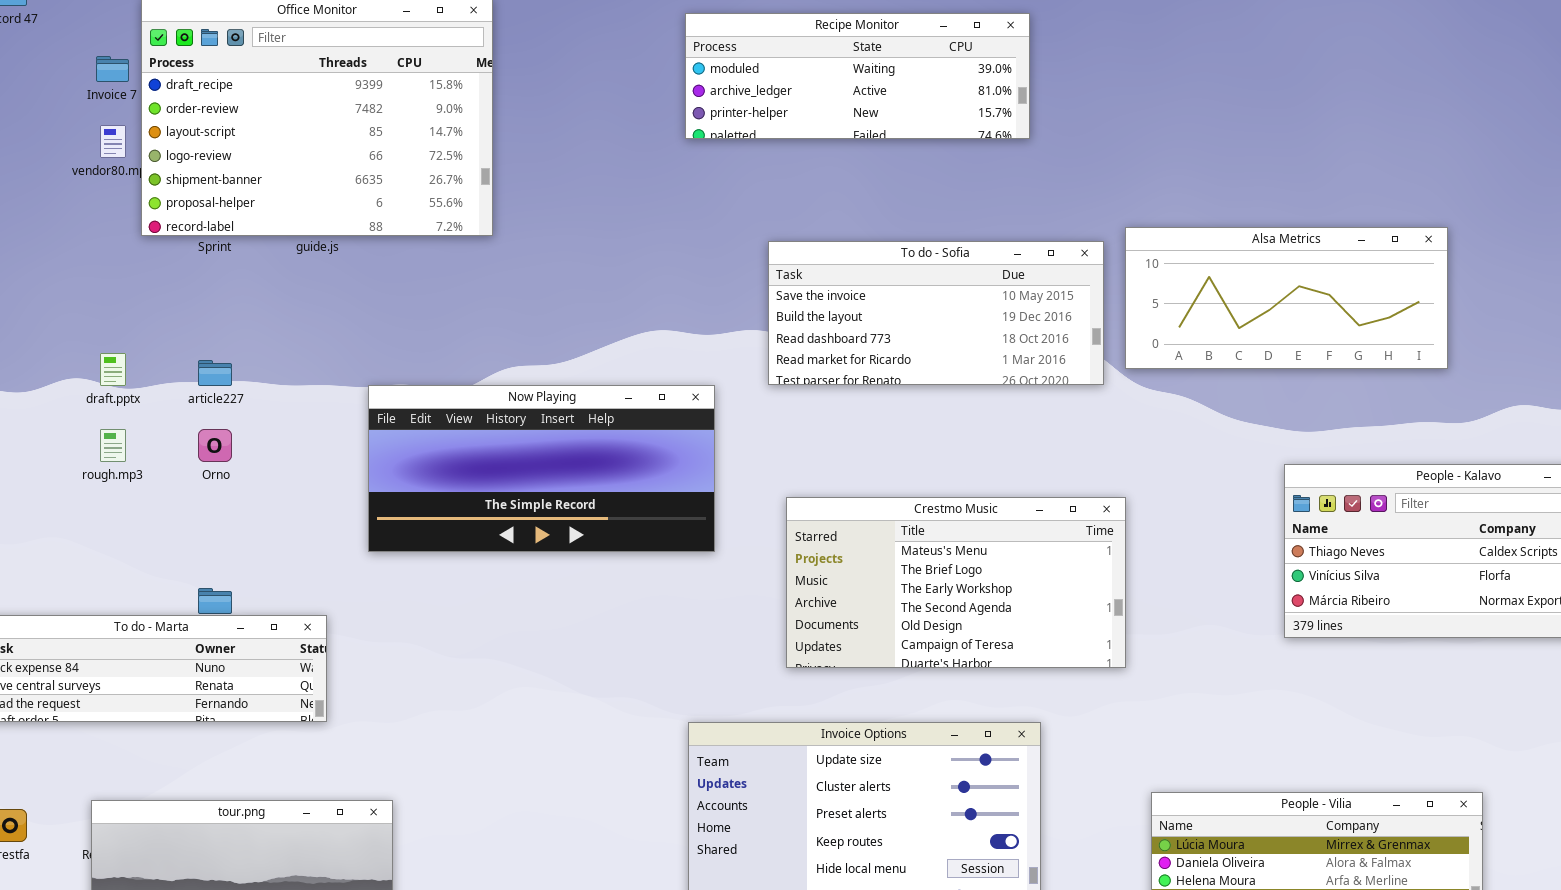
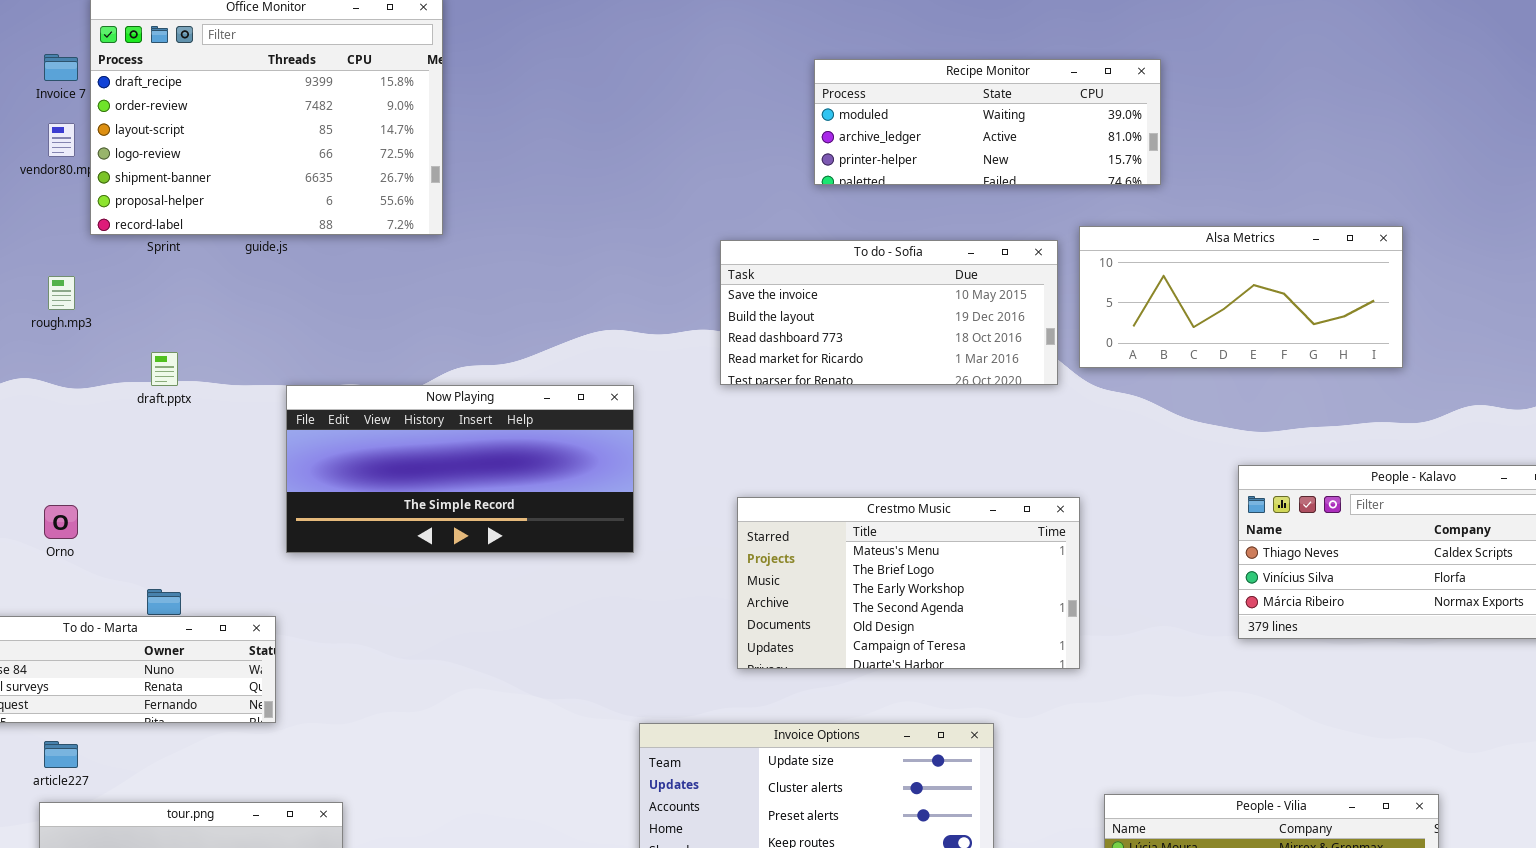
Recipe Monitor: [685,13,1030,139] -> [814,59,1161,185], moved
draft.pptx: [100,353,126,386] -> [151,352,178,386], moved
article227: [198,360,232,386] -> [44,741,78,768], moved
Now Playing: [368,385,715,552] -> [286,385,634,553], moved
rough.mp3: [100,429,126,462] -> [48,276,75,310], moved
Orno: [198,429,232,462] -> [44,505,78,539], moved

